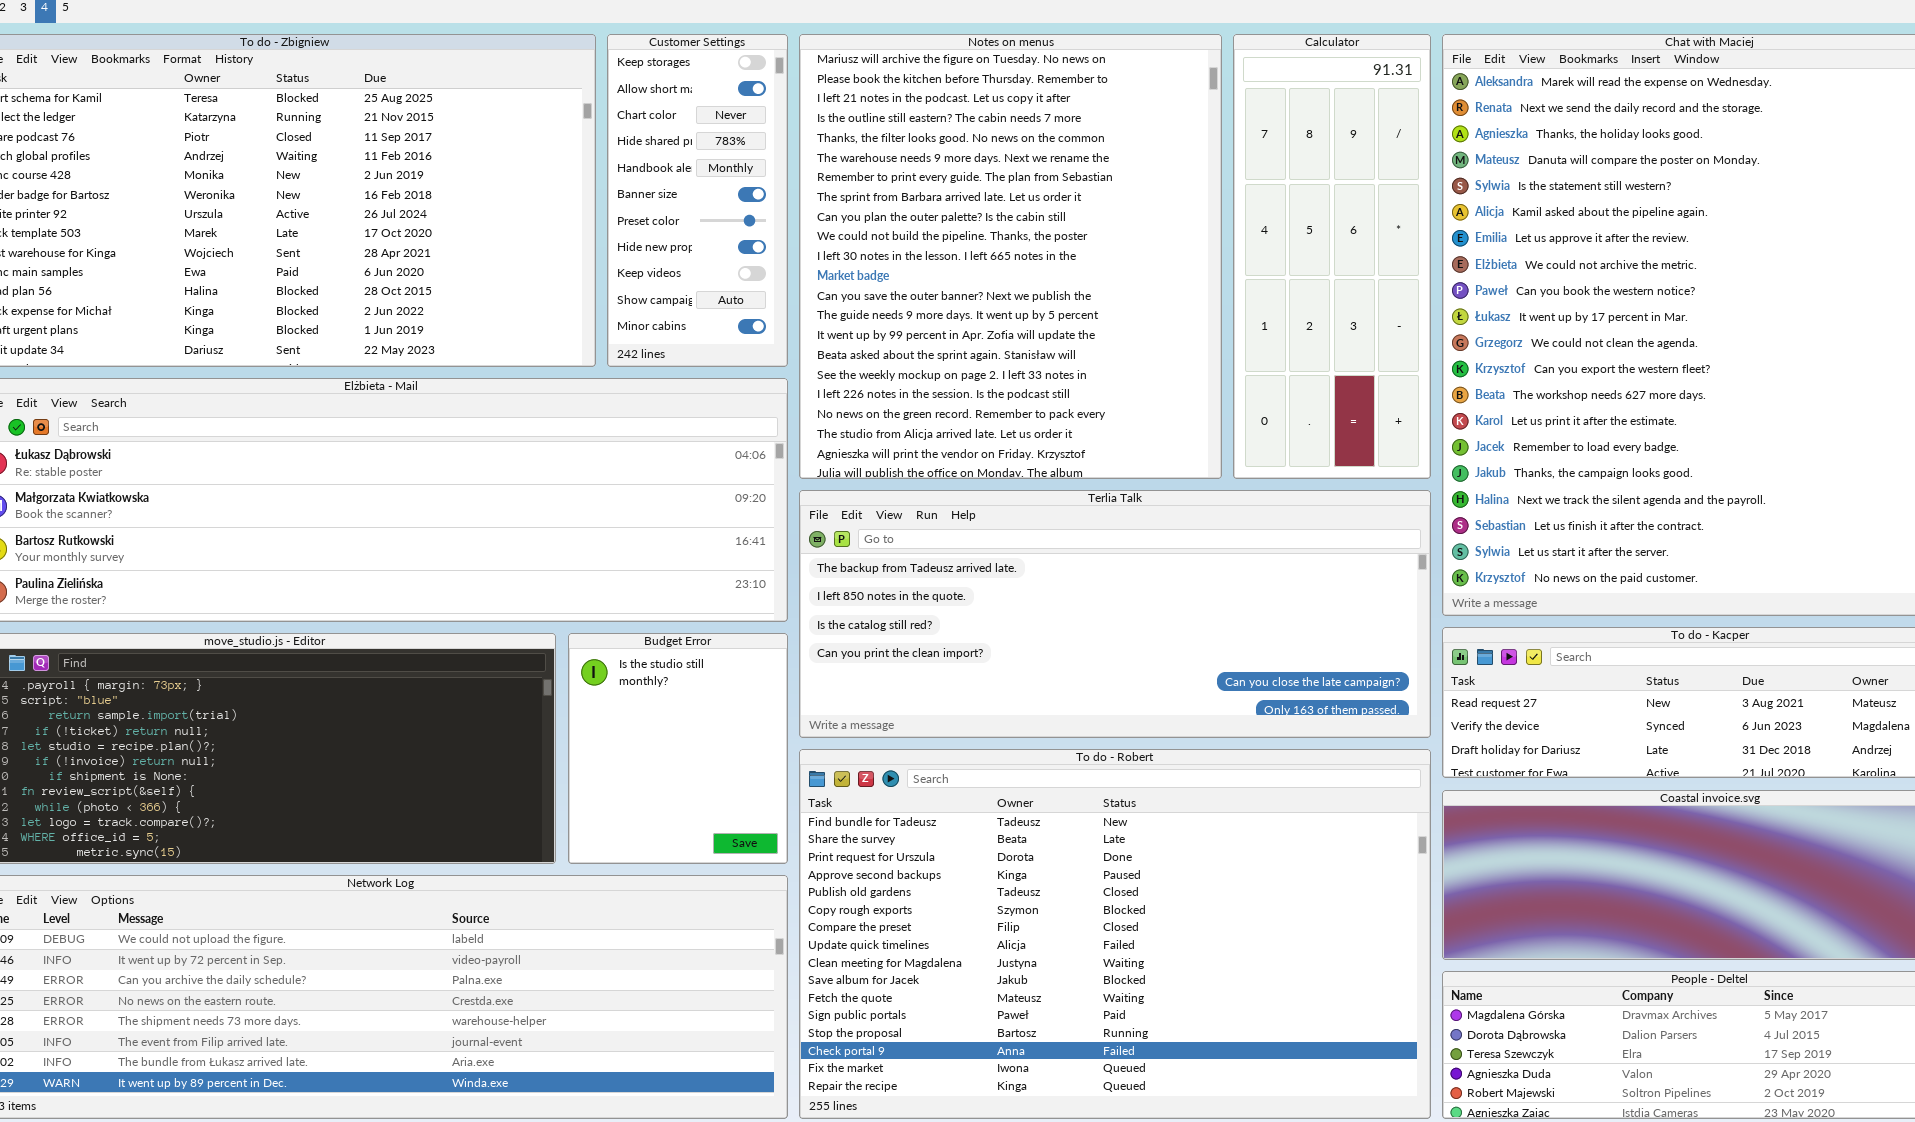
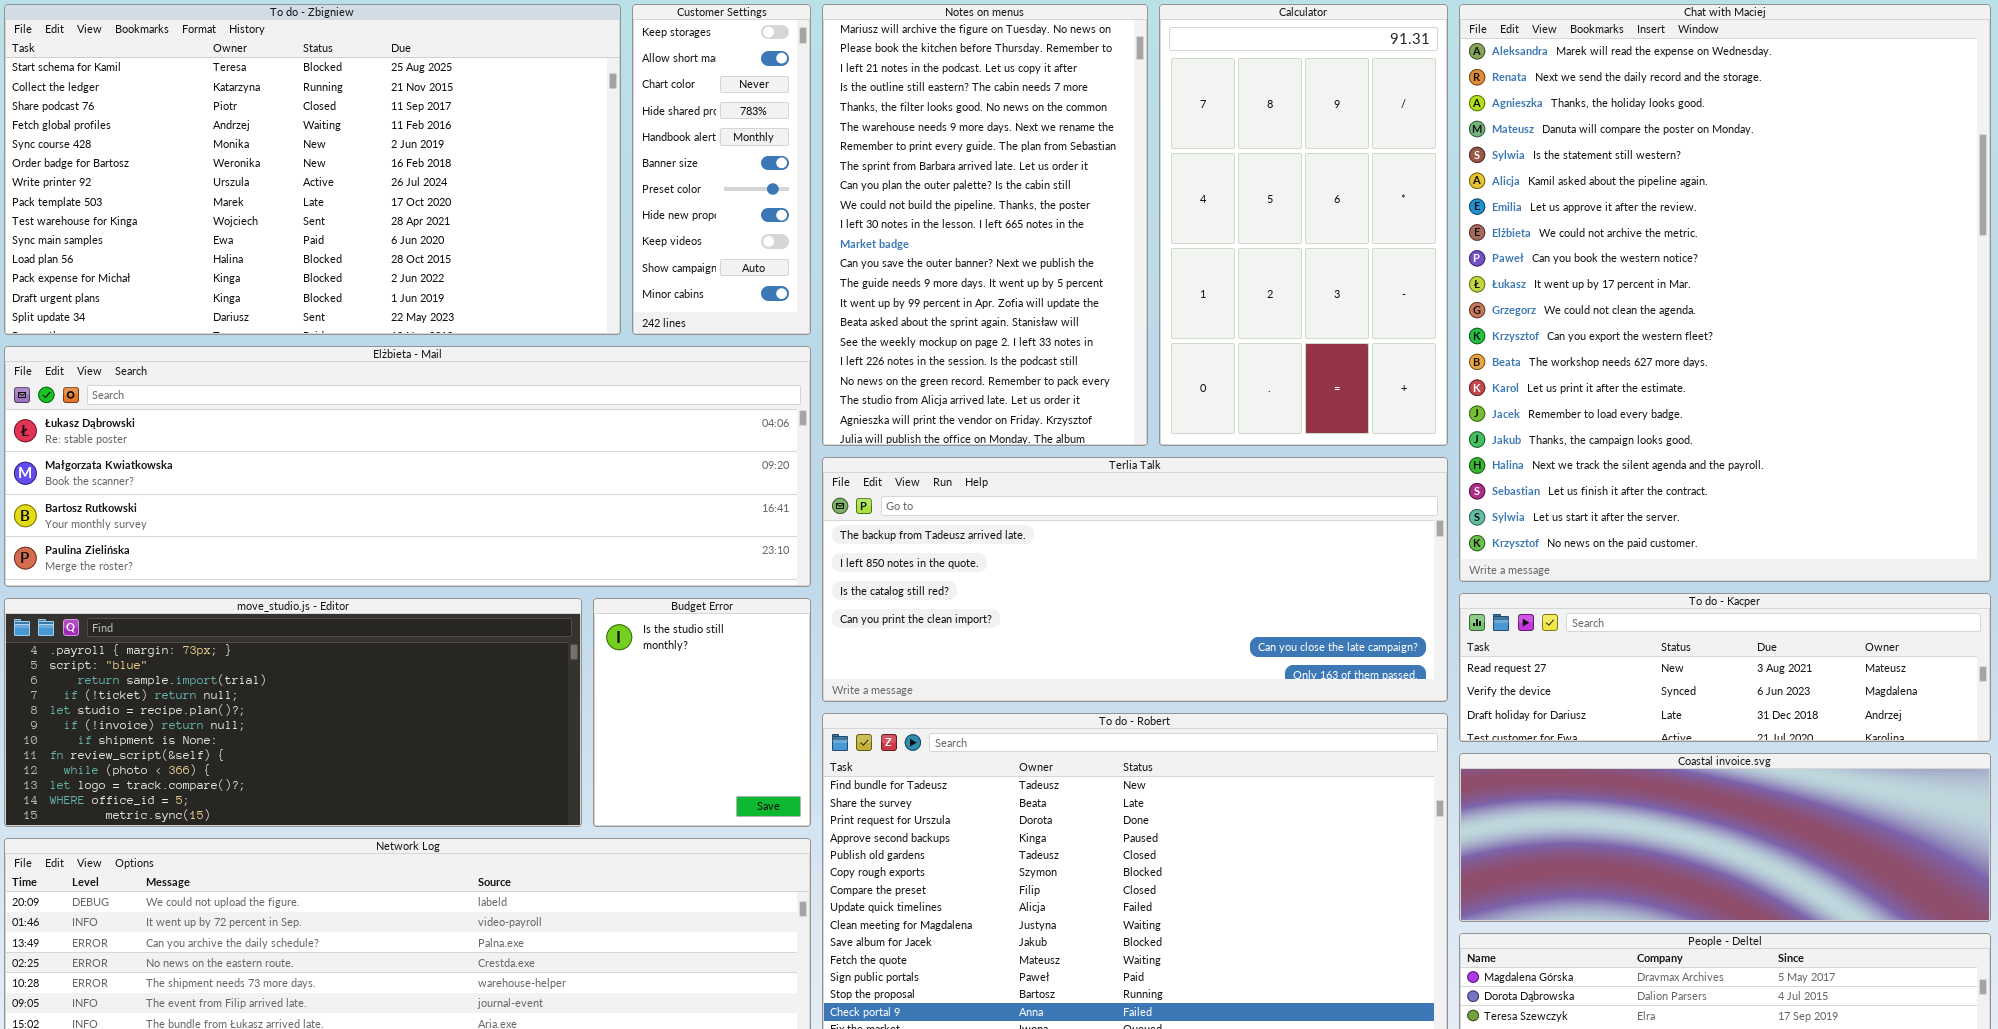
Notes on menus: [799,34,1222,479] -> [822,4,1148,446], resized
Calculator: [1233,34,1431,479] -> [1159,4,1448,446], resized

